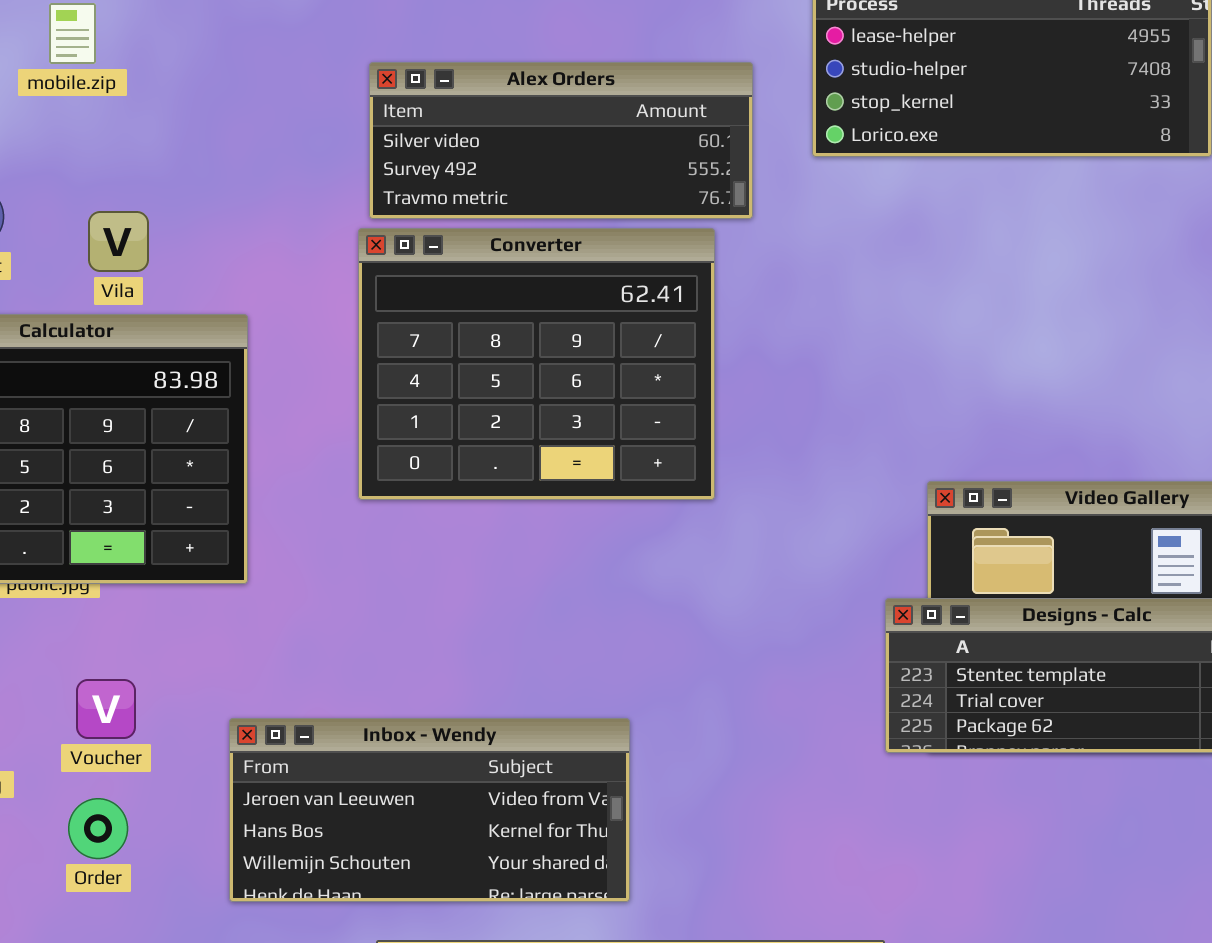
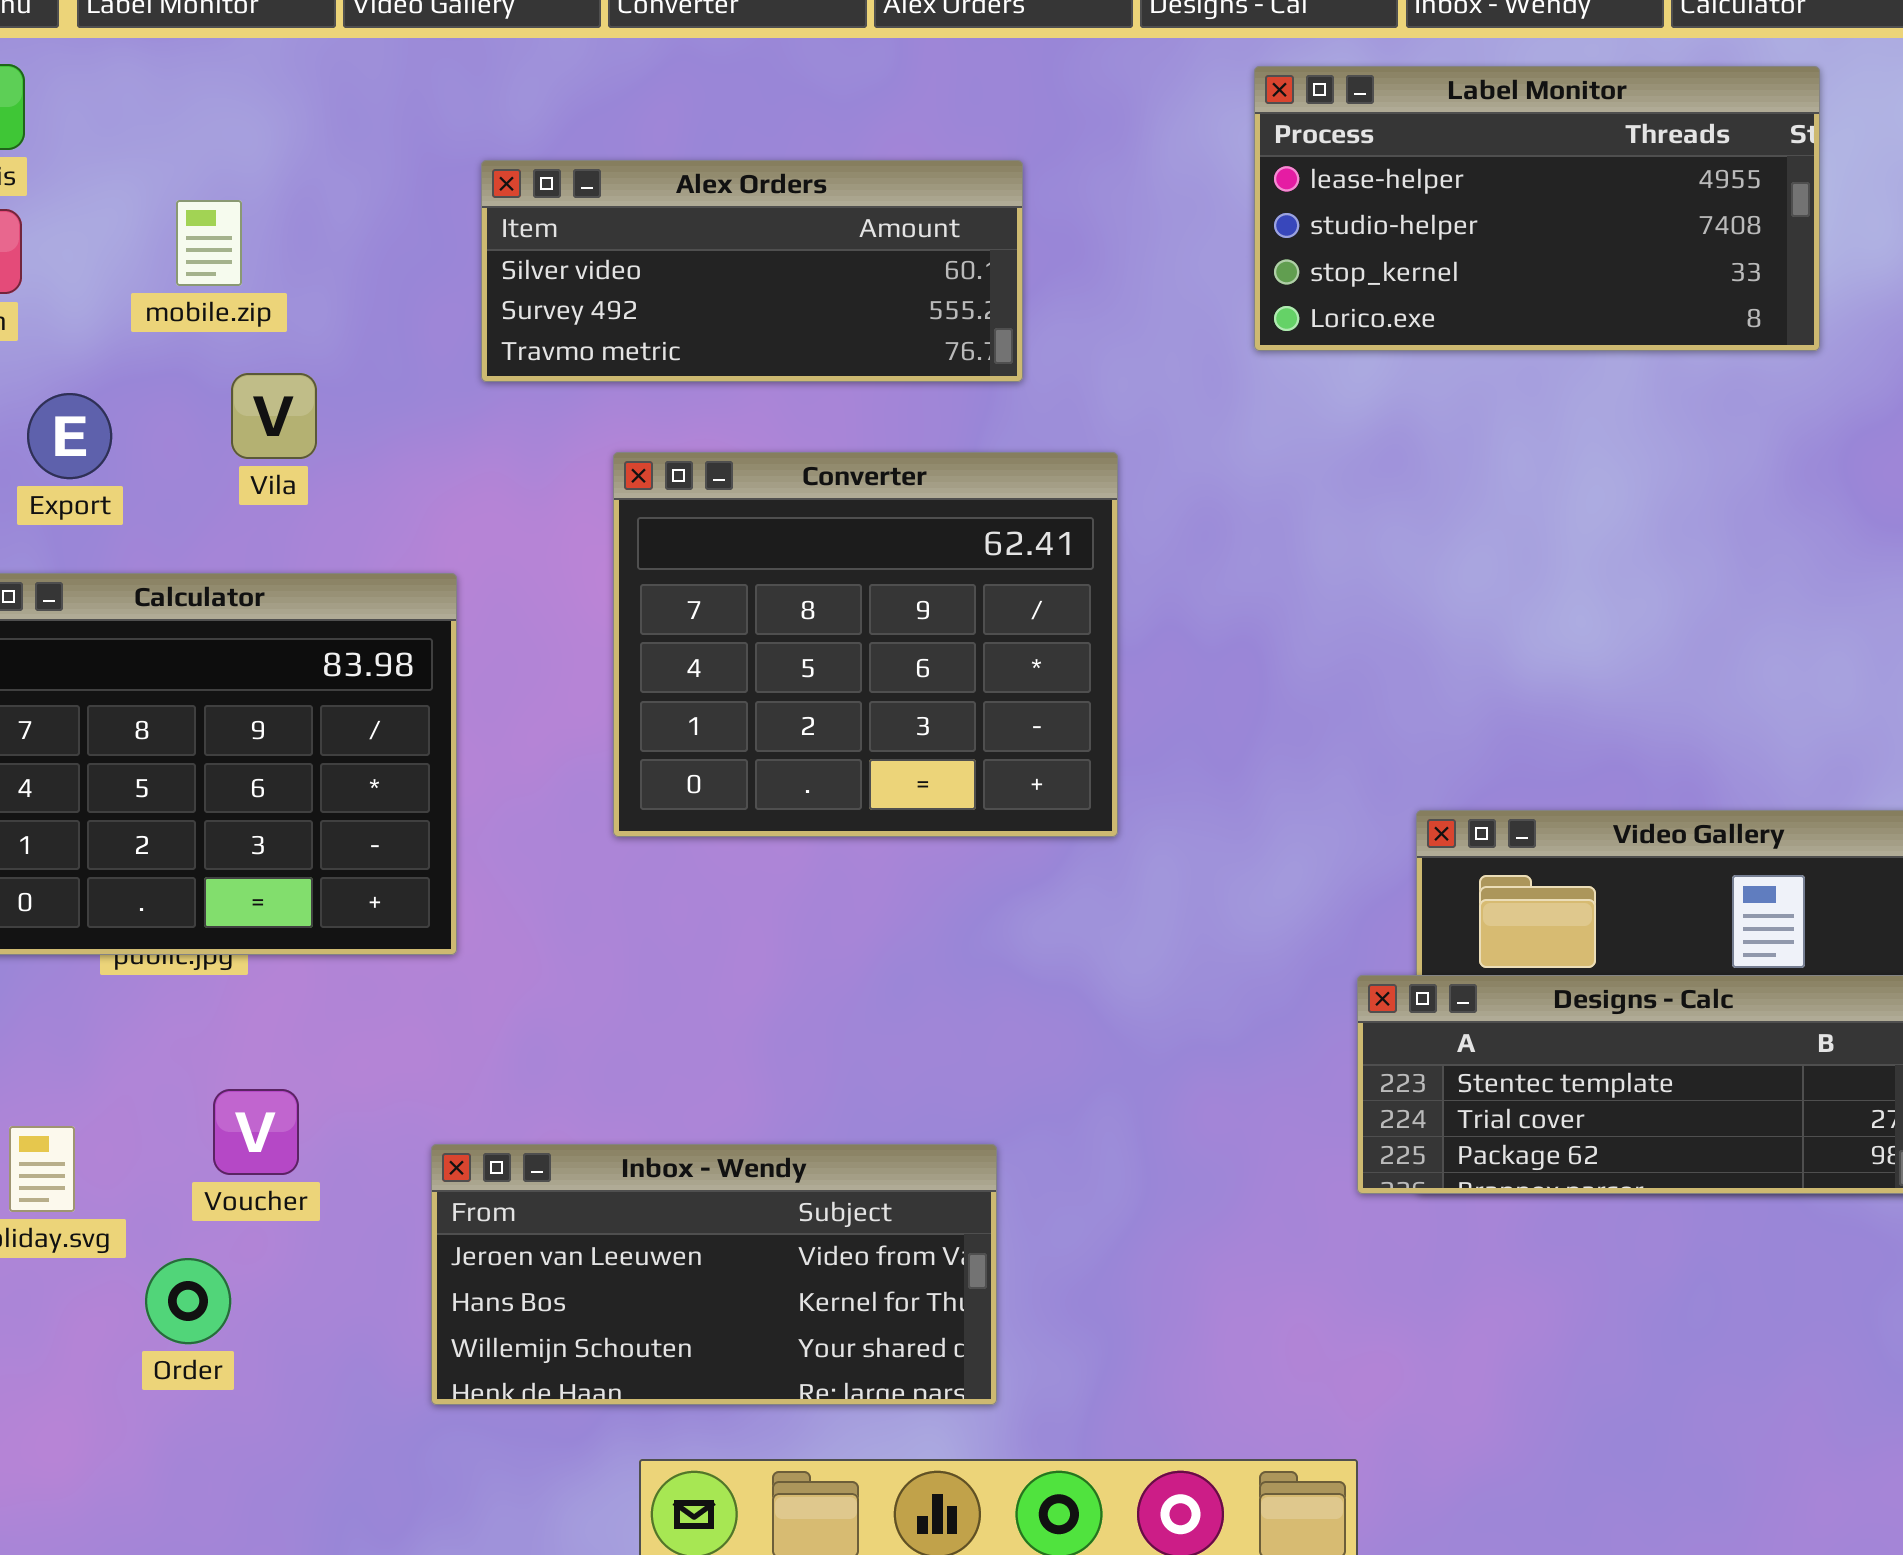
mobile.zip: [49,3,96,64] -> [176,200,242,286], moved
Alex Orders: [369,62,753,219] -> [481,160,1023,382], moved
Vila: [88,211,149,272] -> [231,373,317,459], moved
Order: [68,798,128,859] -> [145,1258,231,1344], moved

